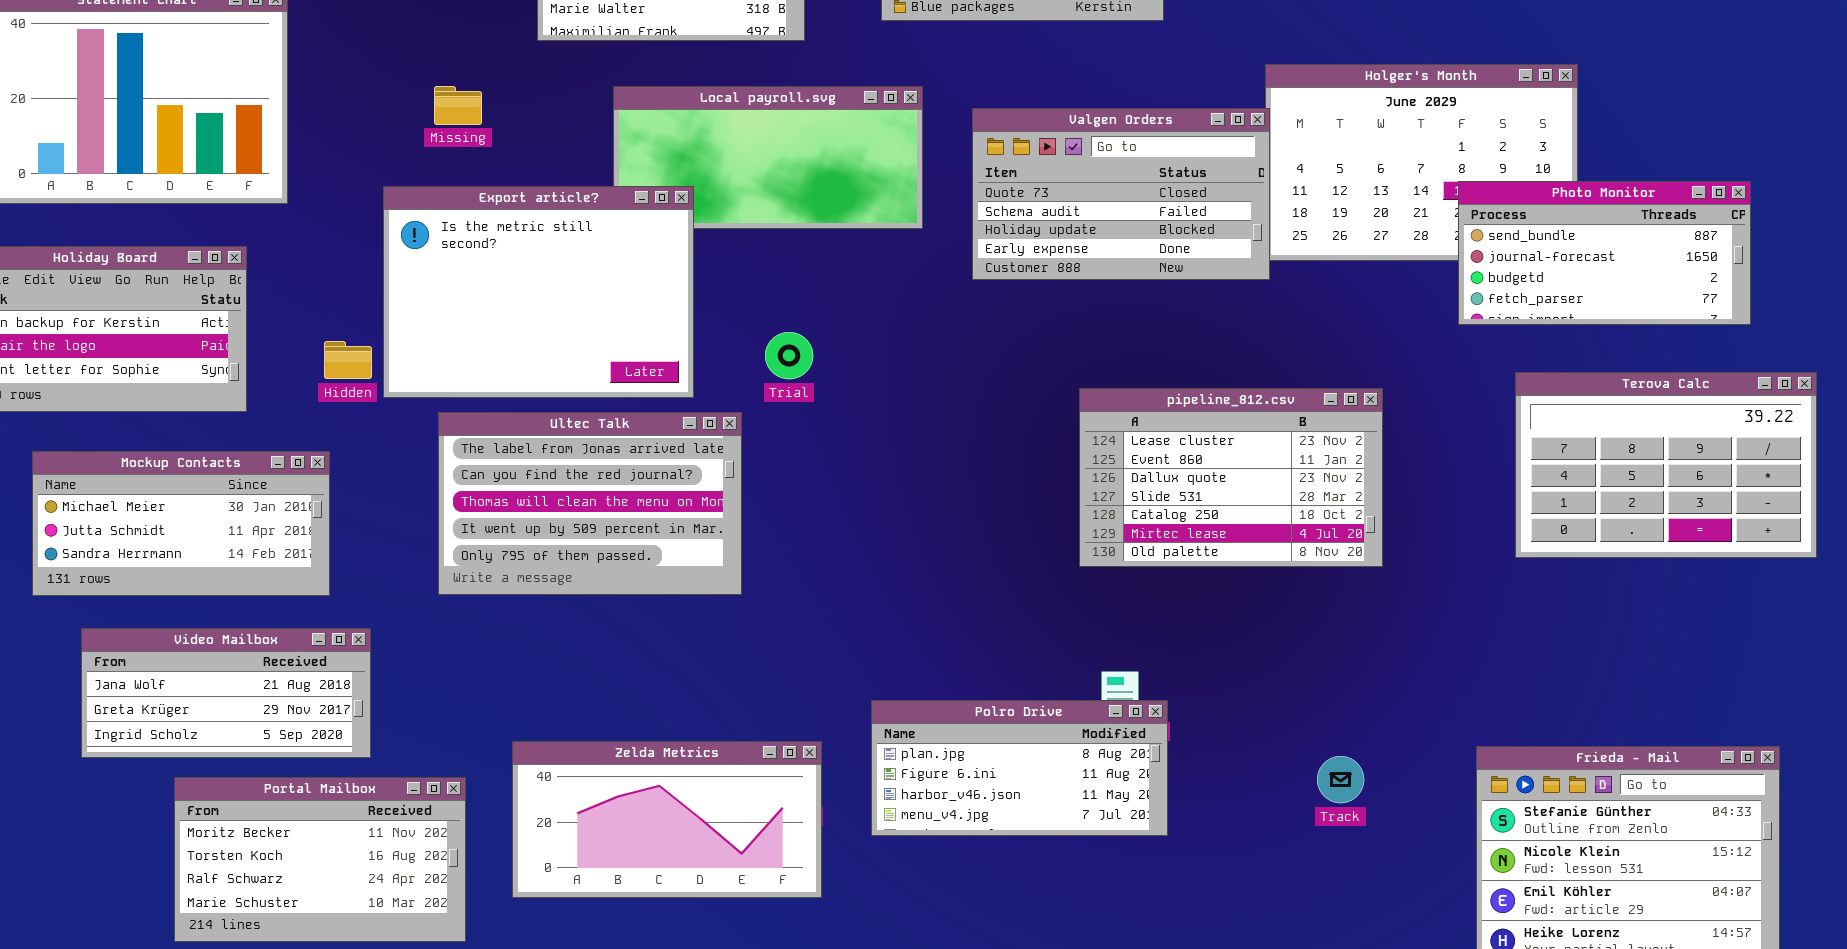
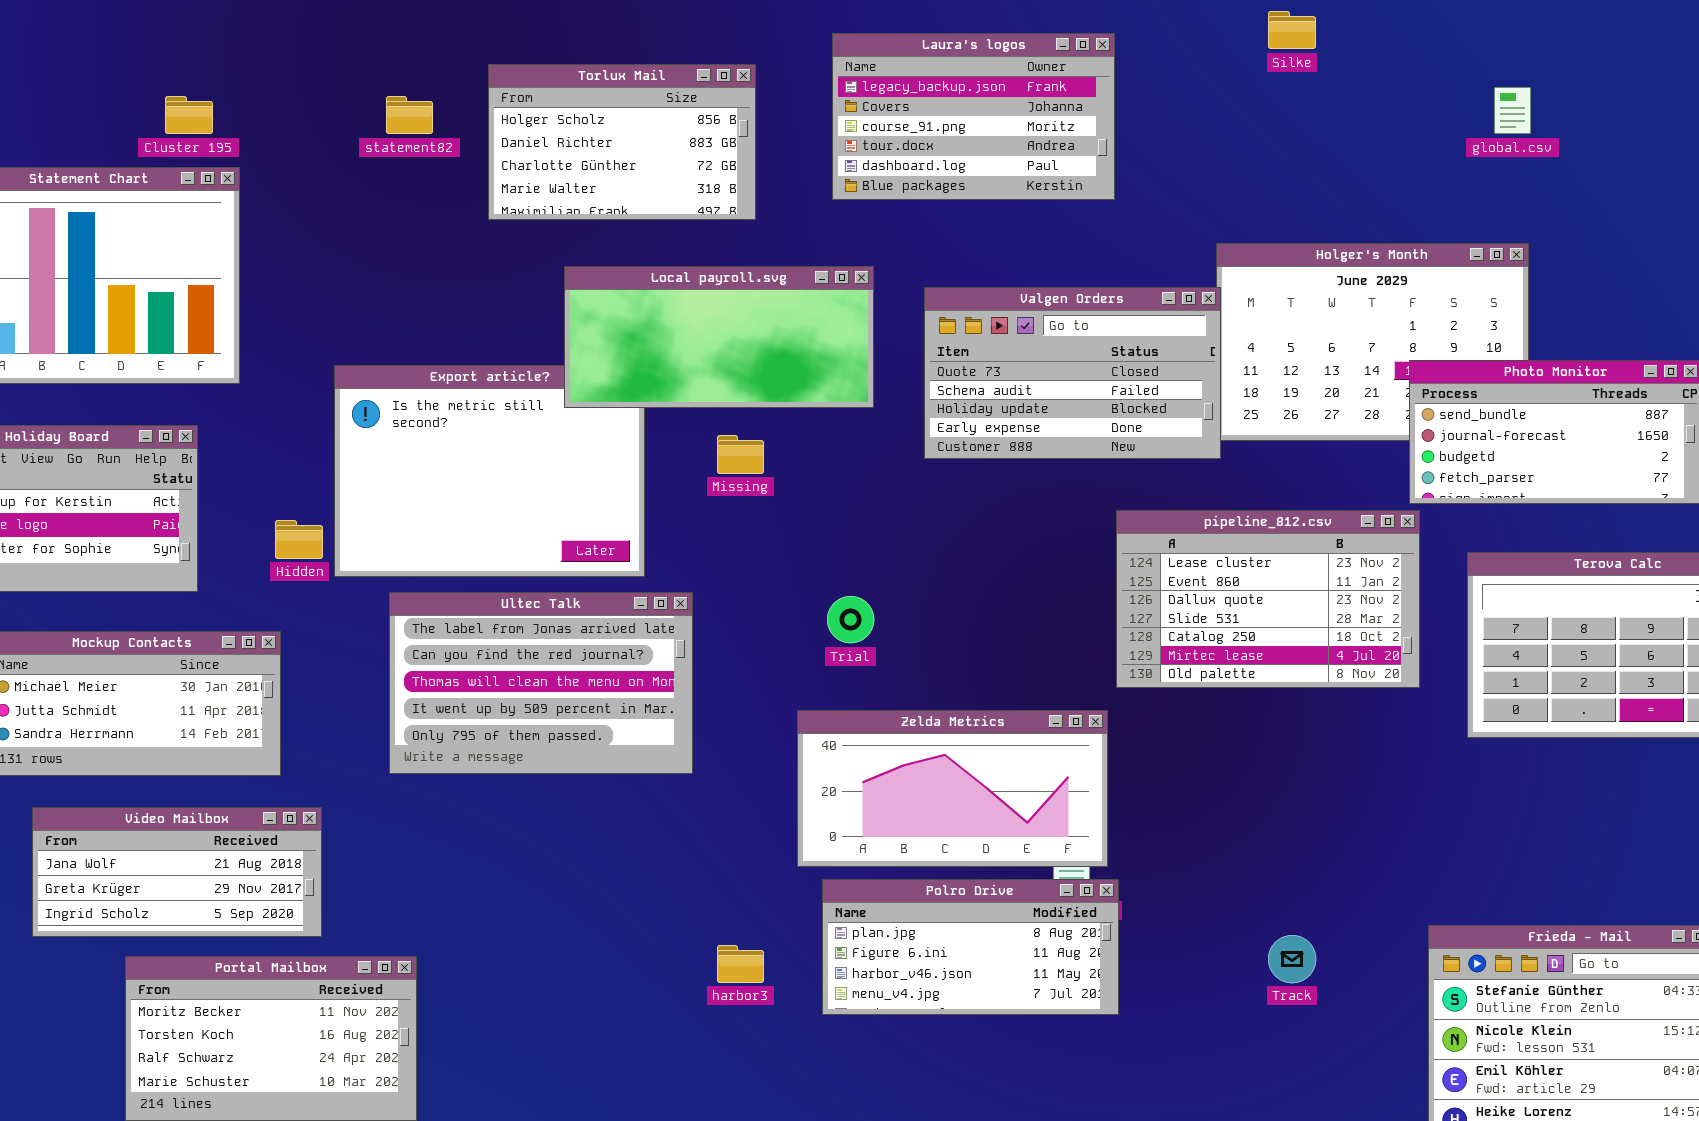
Missing: [434,86,482,125] -> [717,435,764,474], moved
Local payroll.svg: [613,86,923,229] -> [564,266,874,408], raised
Trial: [765,332,813,379] -> [827,596,874,643], moved
pipeline_812.csv: [1079,388,1383,567] -> [1116,510,1420,688], moved
Zelda Metrics: [512,741,822,898] -> [797,710,1108,867], moved

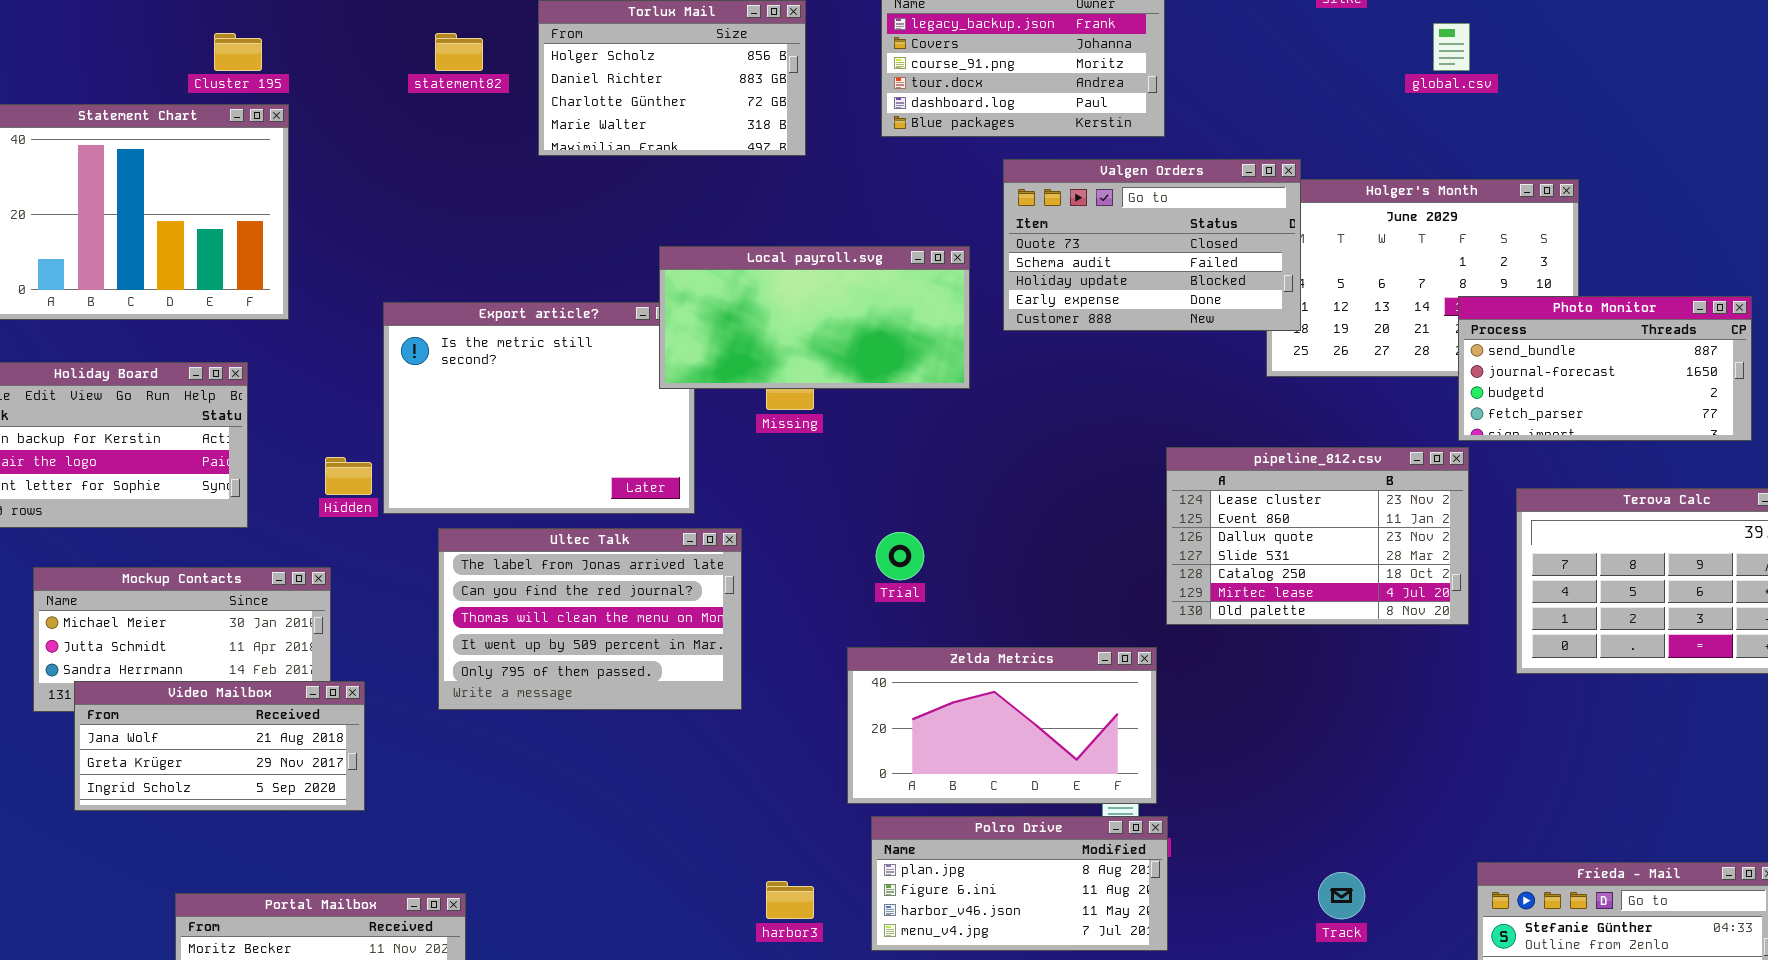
global.csv: [1494,87,1531,134] -> [1433,23,1470,71], moved
Local payroll.svg: [564,266,874,408] -> [659,246,970,389], moved
Valgen Orders: [924,287,1221,459] -> [1003,159,1301,331], moved
Video Mailbox: [32,807,322,937] -> [74,681,365,811], moved

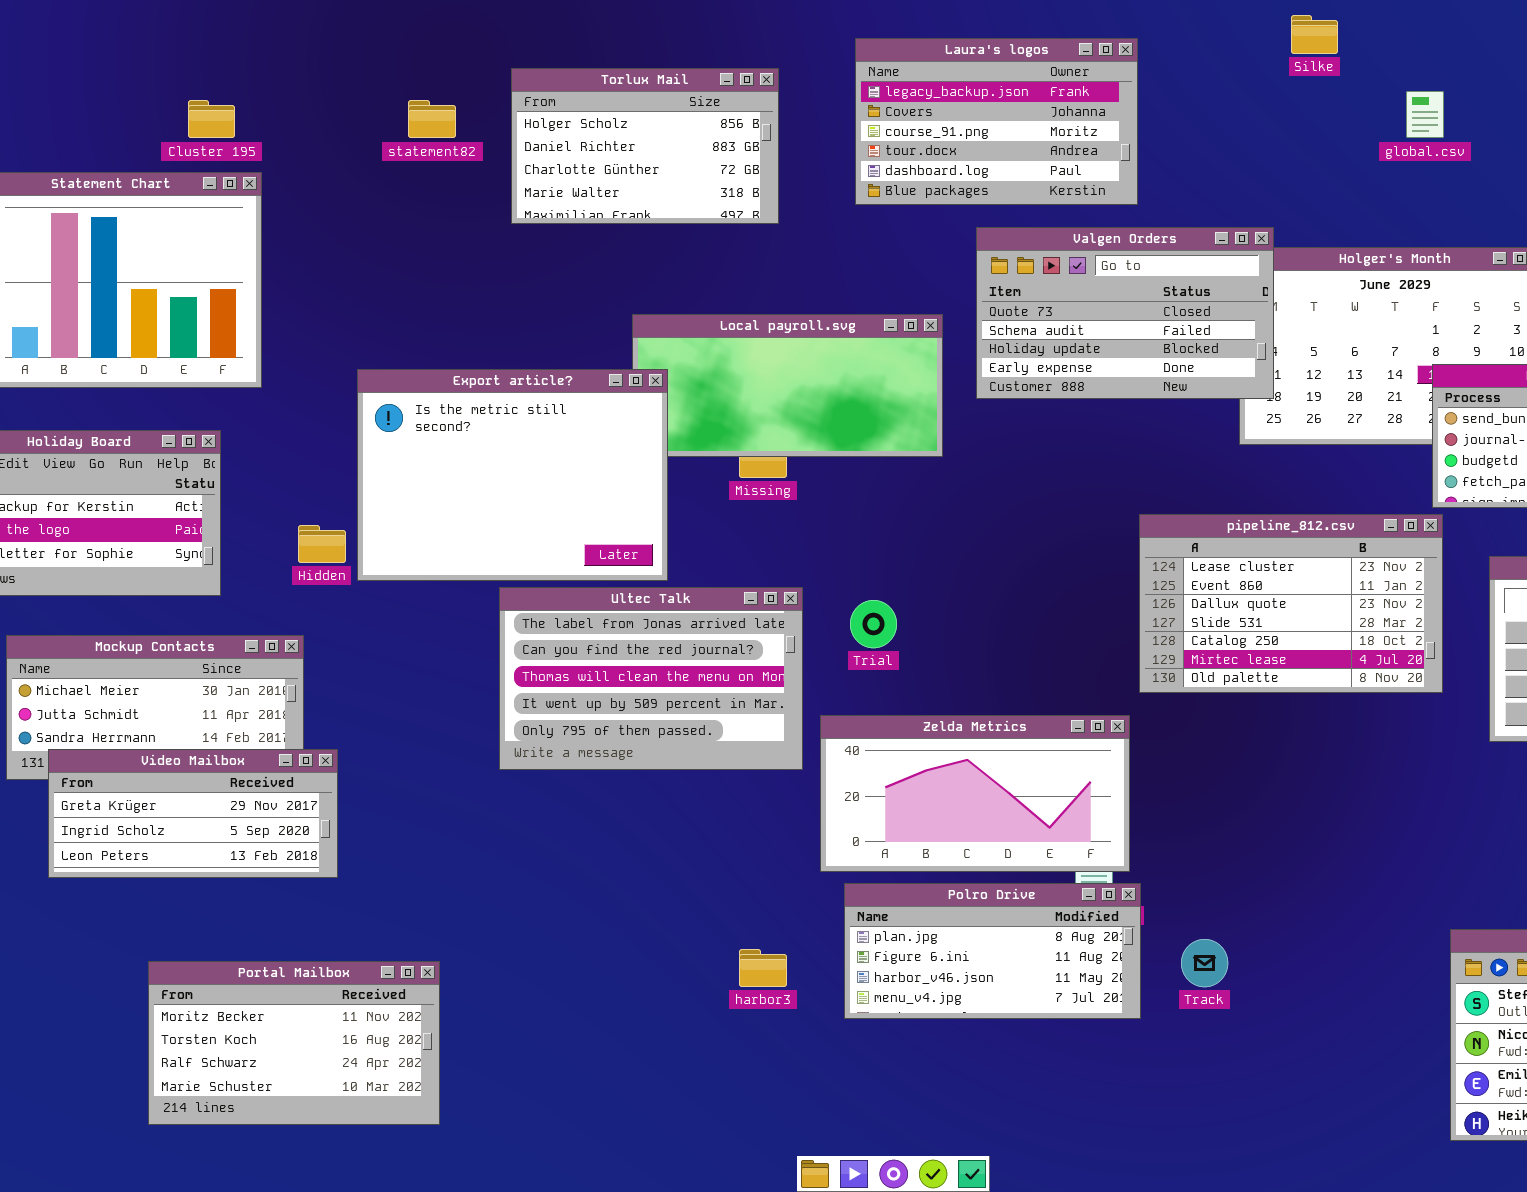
Export article?: [383,302,695,514] -> [357,369,668,581], raised
Ultec Talk: [438,528,742,710] -> [499,587,803,770], moved
Video Mailbox: [74,681,365,811] -> [48,749,338,878], scrolled down 1 row
Track: [1318,872,1365,919] -> [1181,939,1228,987], moved

